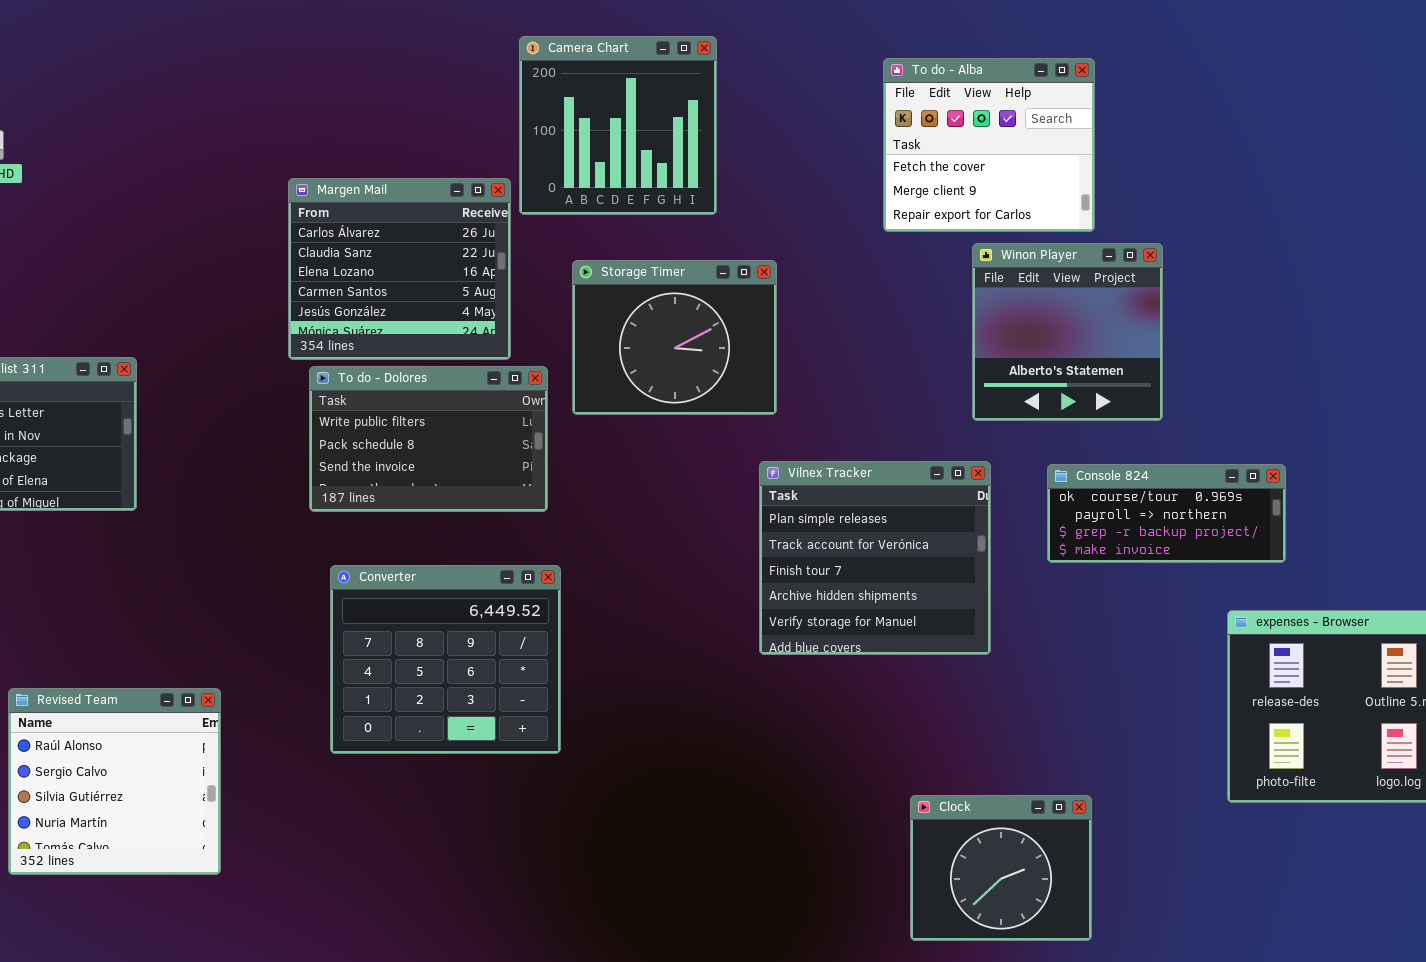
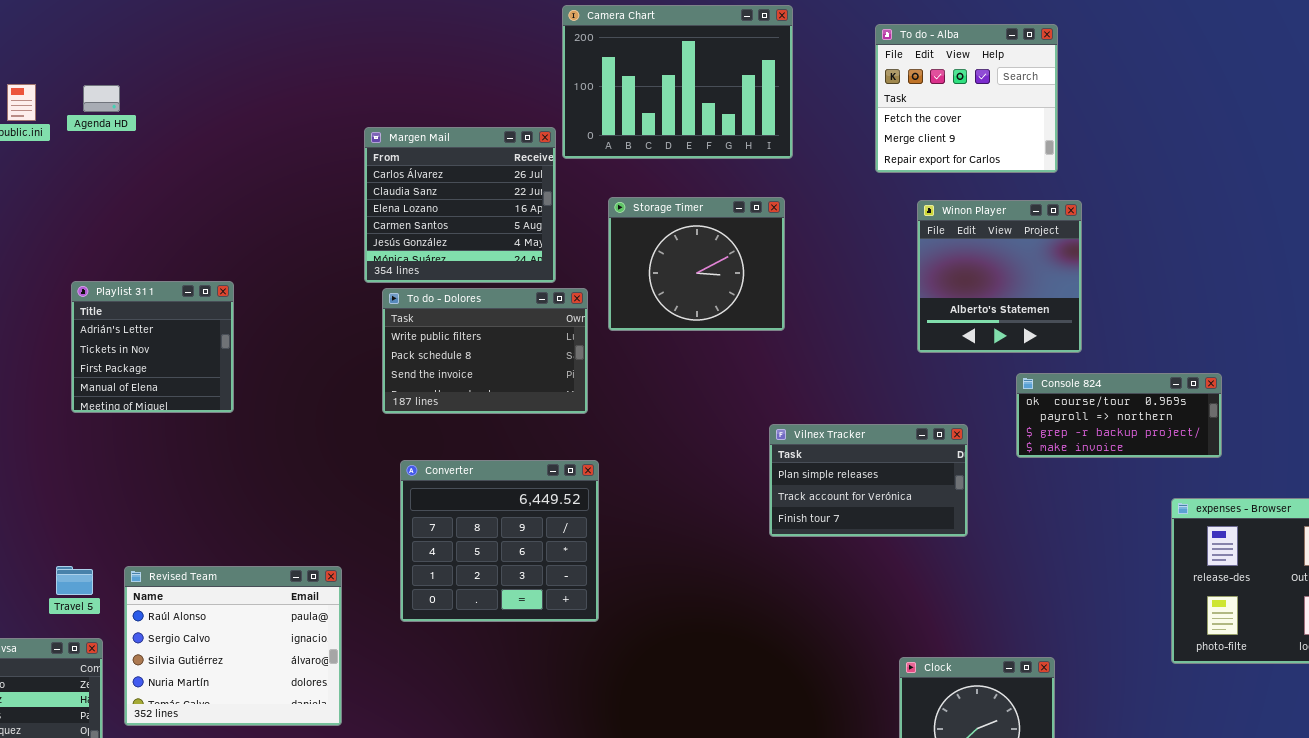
Camera Chart: [519,36,717,215] -> [562,5,793,159], resized
Winon Player: [972,243,1163,421] -> [917,200,1082,353], moved
Vilnex Tracker: [759,461,991,655] -> [769,424,968,537], resized
Revised Team: [8,688,221,875] -> [124,566,342,726], resized

